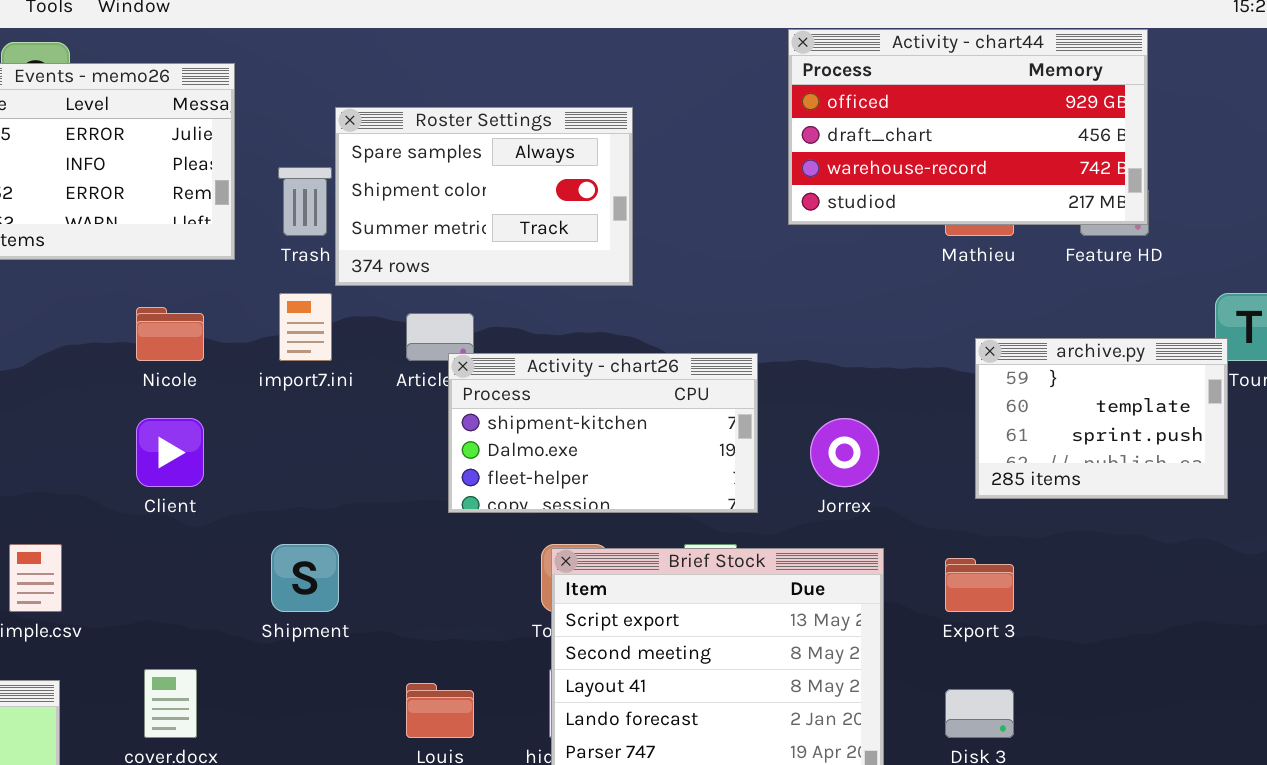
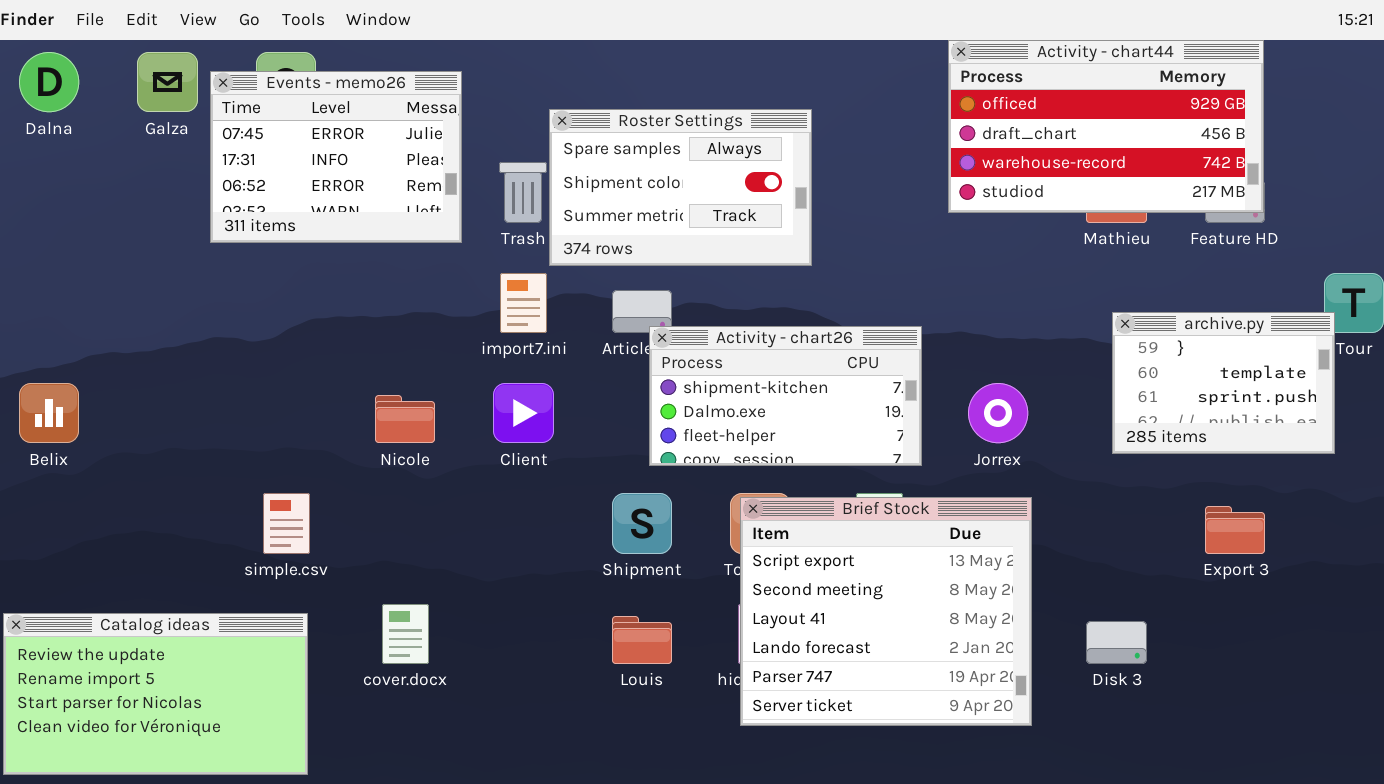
Nicole: [136,307,204,361] -> [375,395,435,443], moved
Client: [136,418,204,487] -> [493,383,554,443], moved
Shipment: [271,544,339,612] -> [612,493,672,554], moved
Export 3: [945,558,1014,612] -> [1205,506,1265,554], moved

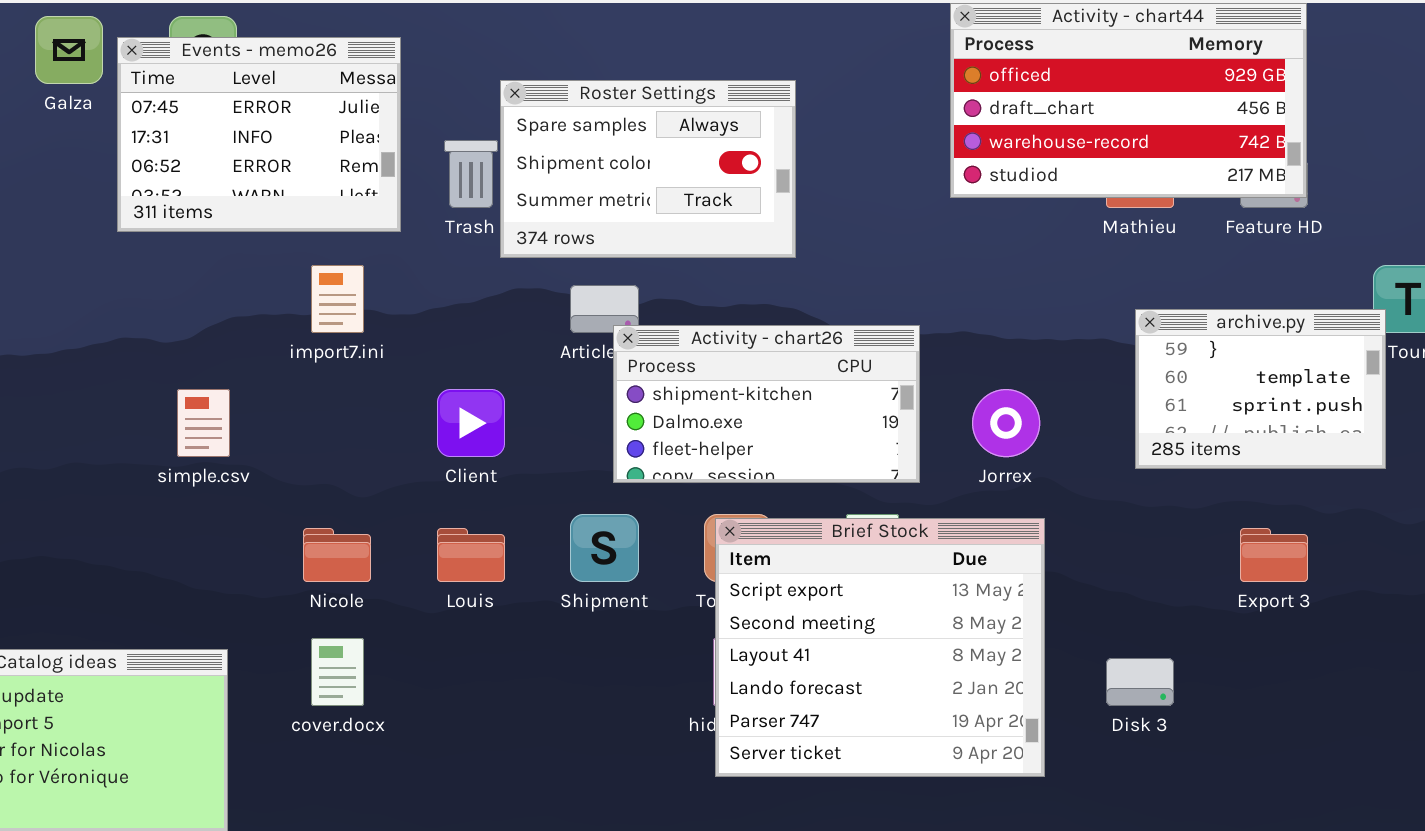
import7.ini: [500,273,547,333] -> [311,265,364,333], moved
Nicole: [375,395,435,443] -> [303,528,371,582], moved
simple.csv: [263,493,310,554] -> [177,389,230,457], moved
Louis: [612,616,672,664] -> [437,528,505,582], moved

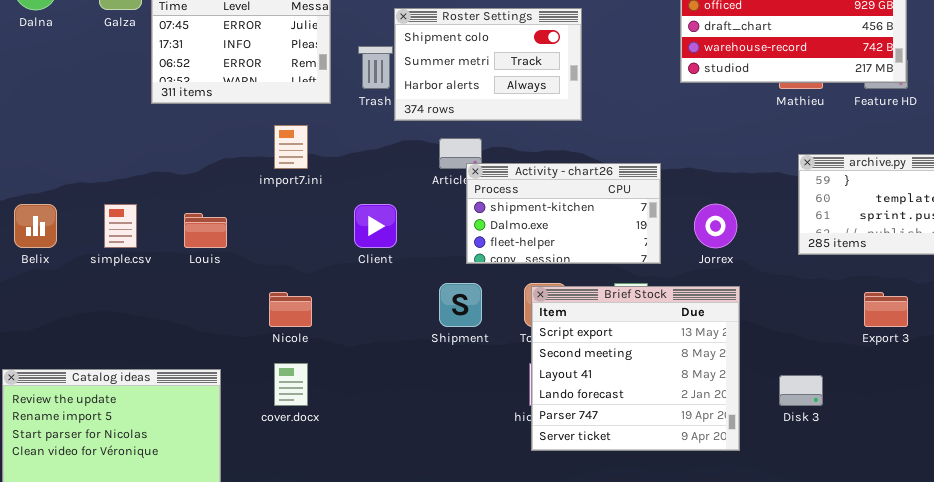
Roster Settings: [500,80,796,258] -> [394,8,582,121], scrolled down 1 row
simple.csv: [177,389,230,457] -> [104,204,137,248], moved
Louis: [437,528,505,582] -> [184,213,227,248], moved

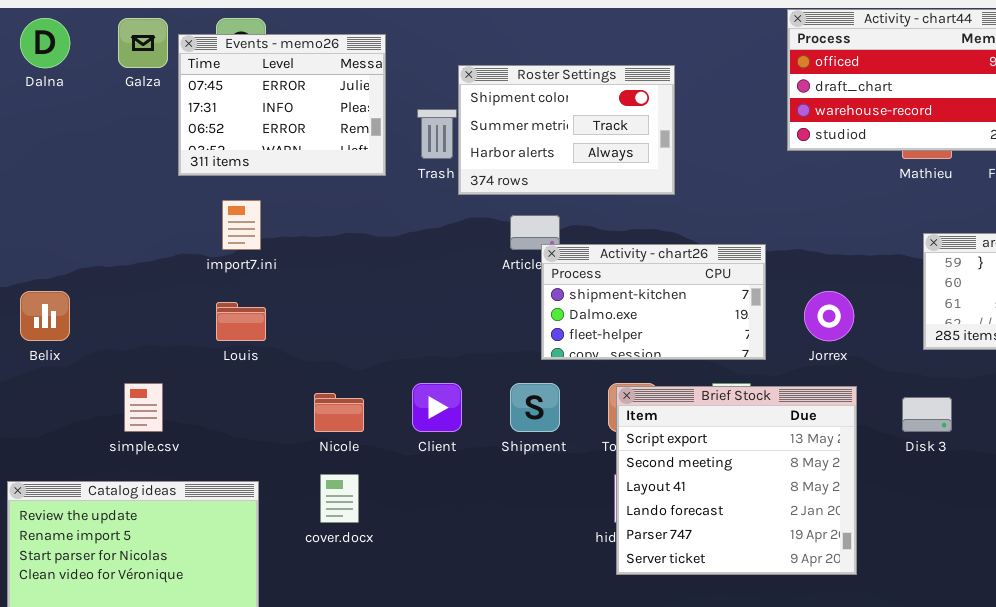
import7.ini: [274,125,308,169] -> [222,200,261,250], moved
simple.csv: [104,204,137,248] -> [124,383,163,432], moved
Client: [354,204,397,248] -> [412,383,462,432], moved
Disk 3: [779,375,823,406] -> [902,397,952,432], moved

